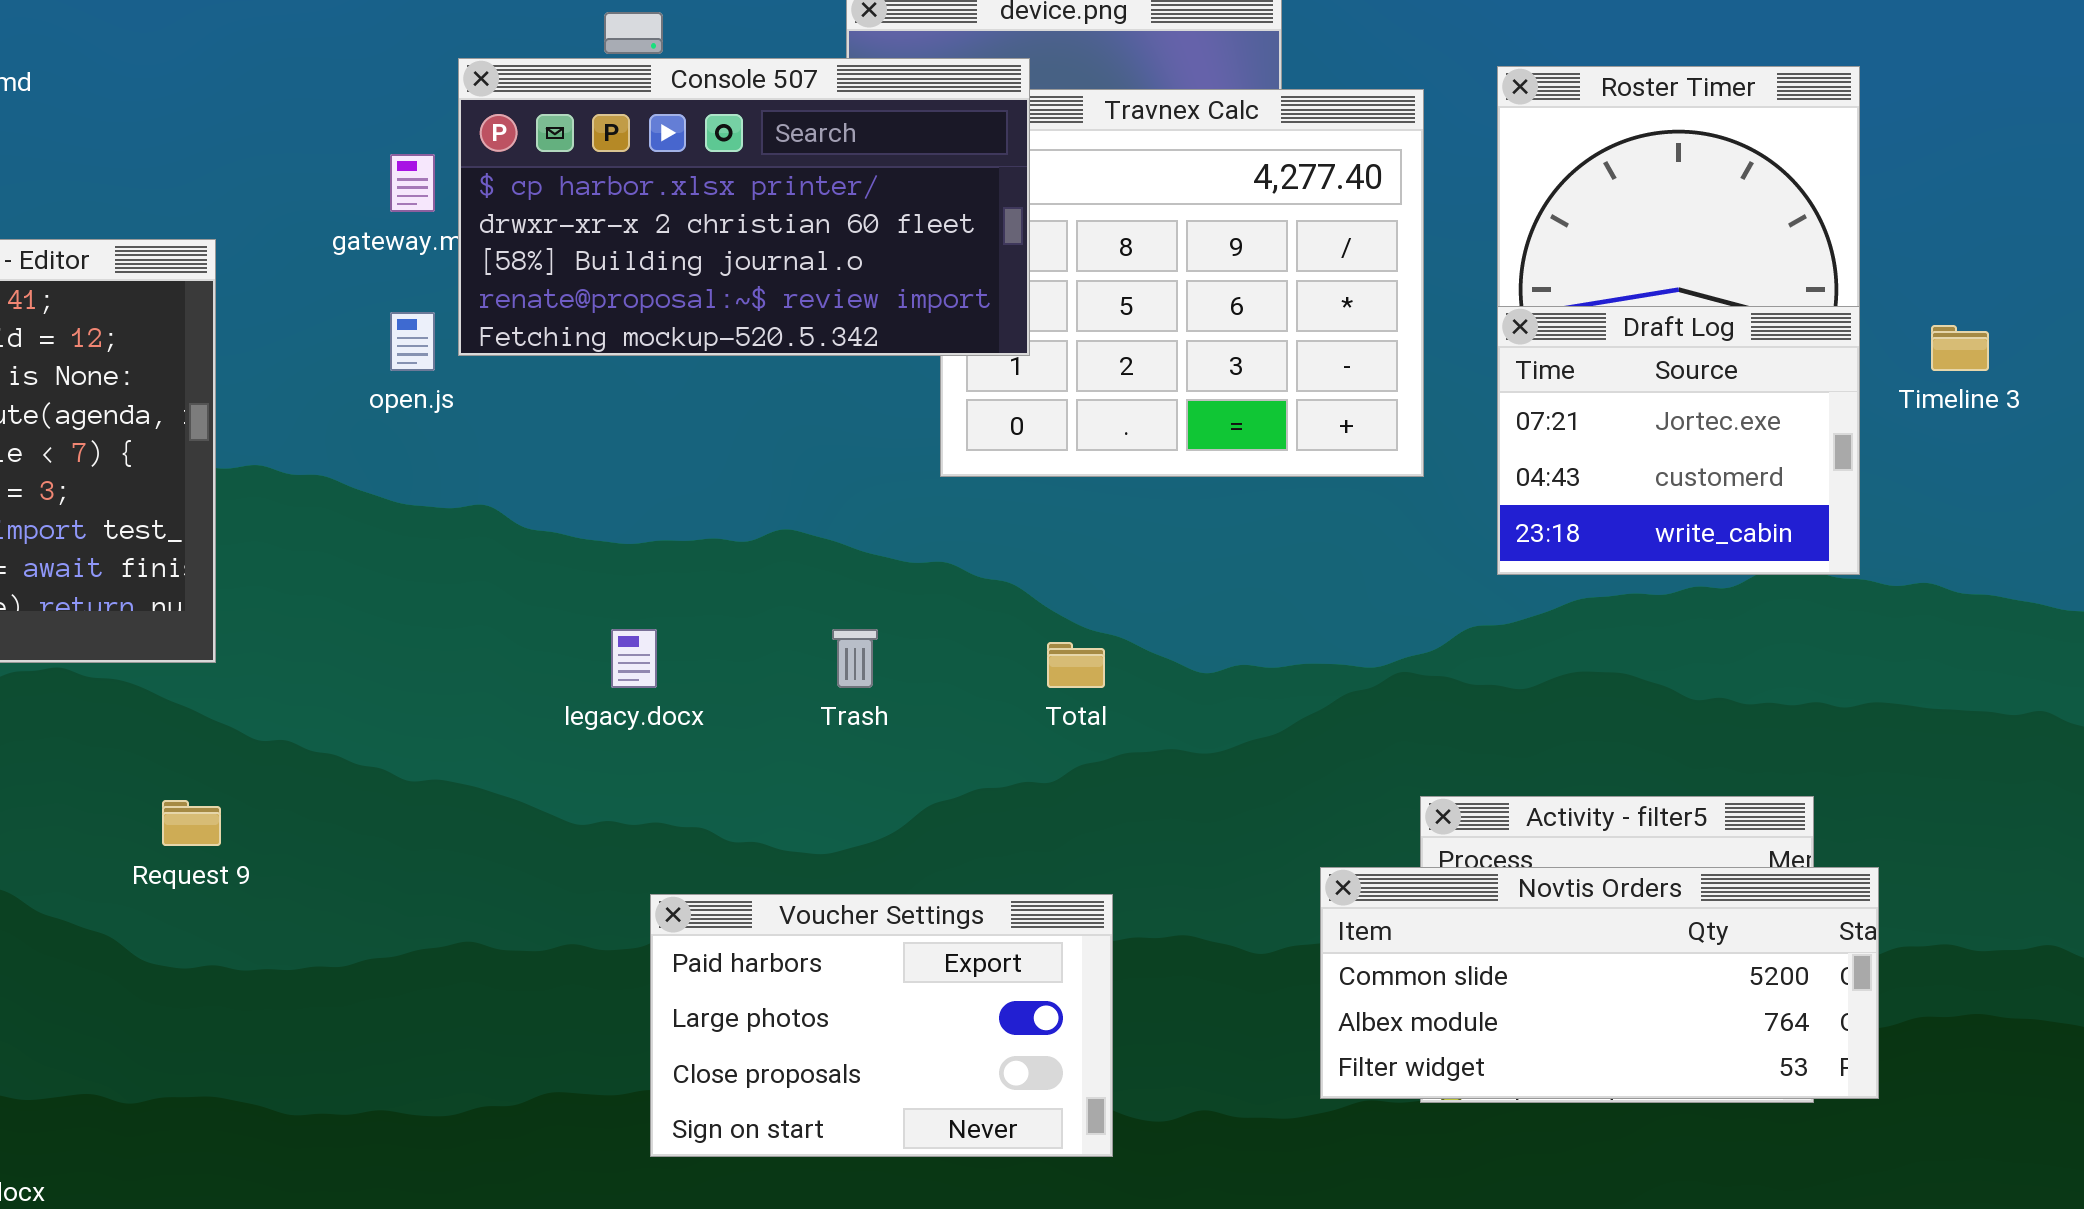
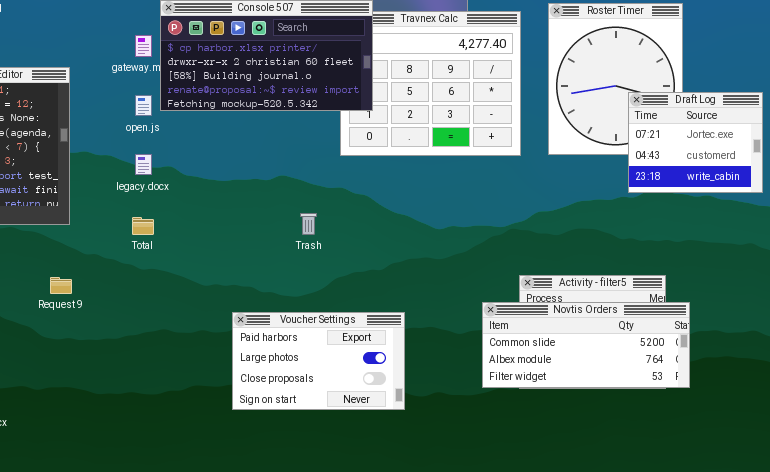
Draft Log: [1497,306,1860,575] -> [628,92,763,193], moved
legacy.docx: [611,629,657,688] -> [135,154,152,175], moved
Total: [1047,642,1105,688] -> [132,217,154,235], moved

